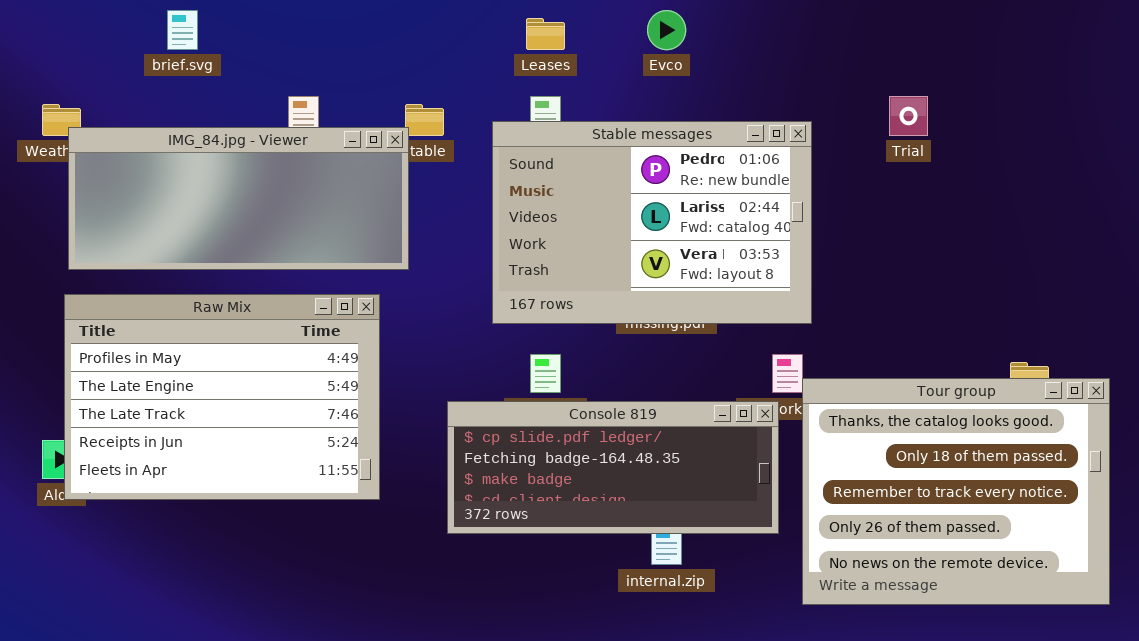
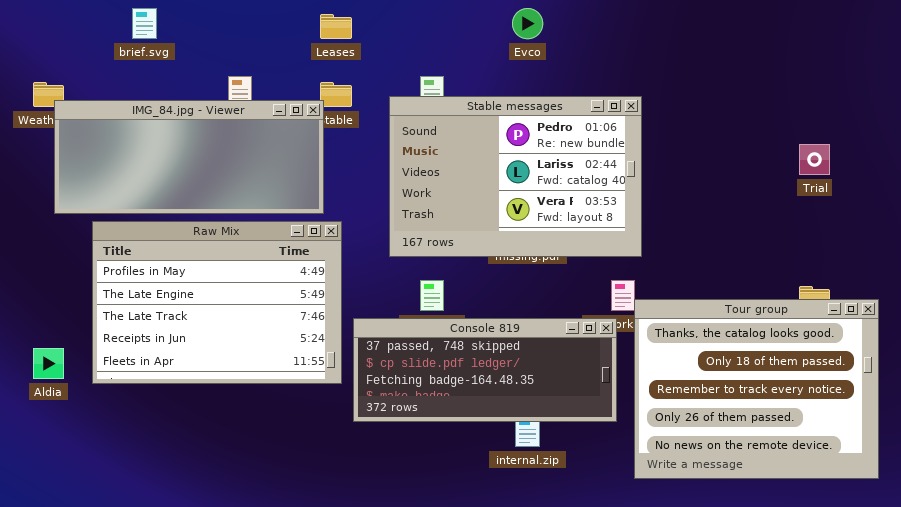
Leases: [526,18,565,50] -> [320,14,352,39], moved
Trial: [889,96,928,136] -> [799,144,830,175], moved
Raw Mix: [64,294,380,500] -> [92,221,342,384], moved
Console 819: [447,401,779,534] -> [353,318,617,422], scrolled up 1 row

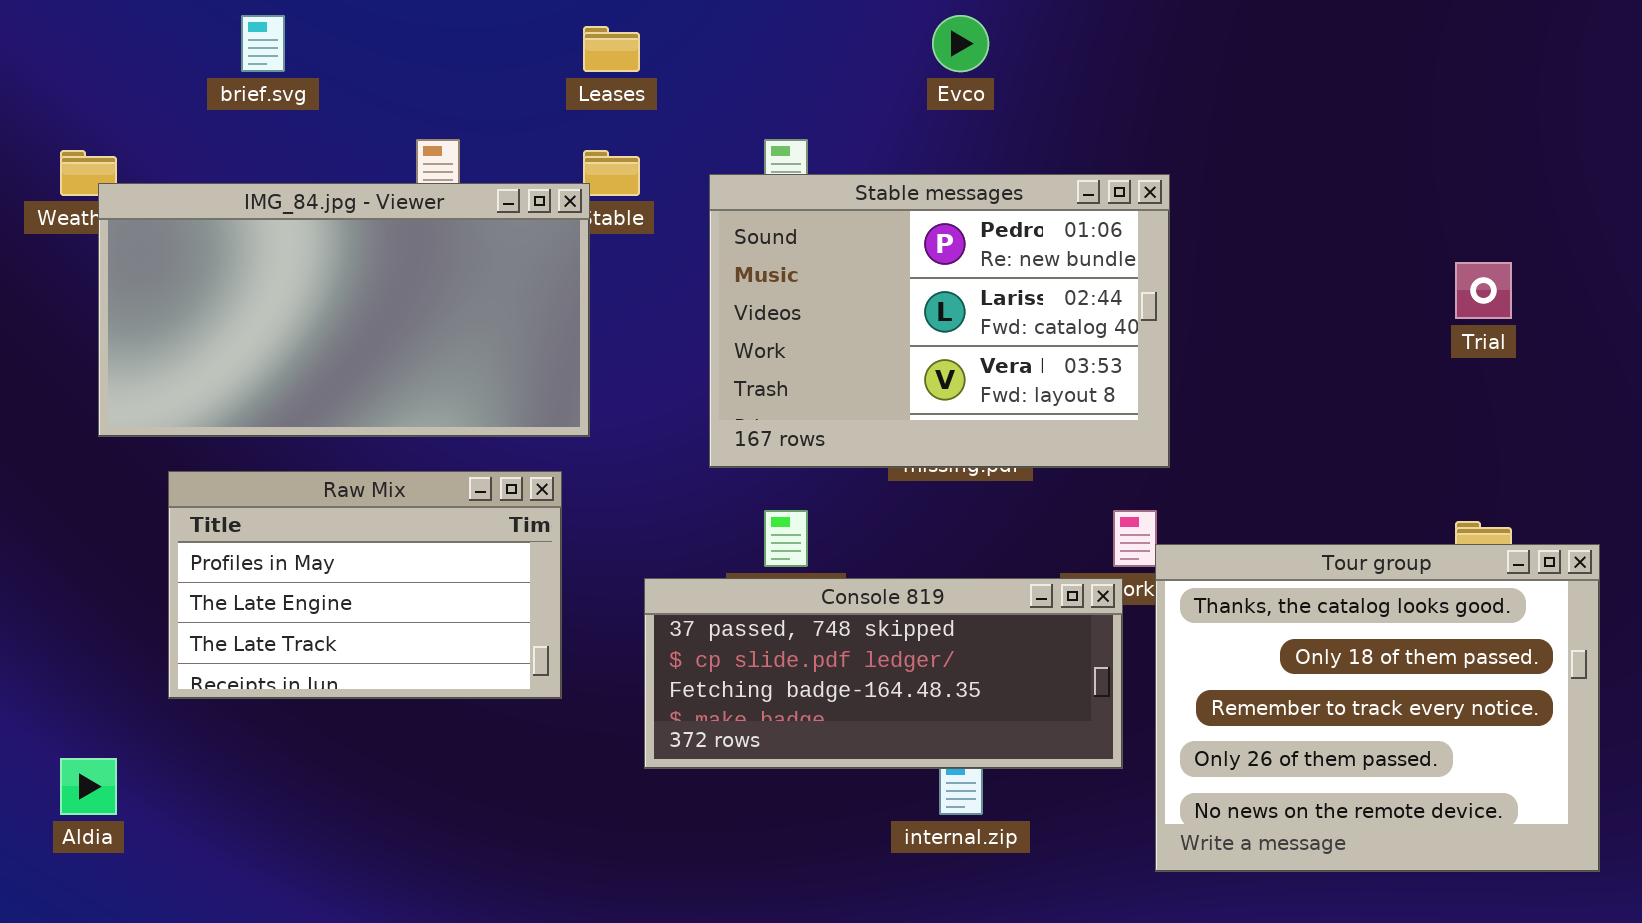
IMG_84.jpg - Viewer: [54,100,324,214] -> [98,183,590,437], resized
Raw Mix: [92,221,342,384] -> [168,471,562,699], resized
Aldia: [33,348,64,379] -> [60,758,117,815], moved

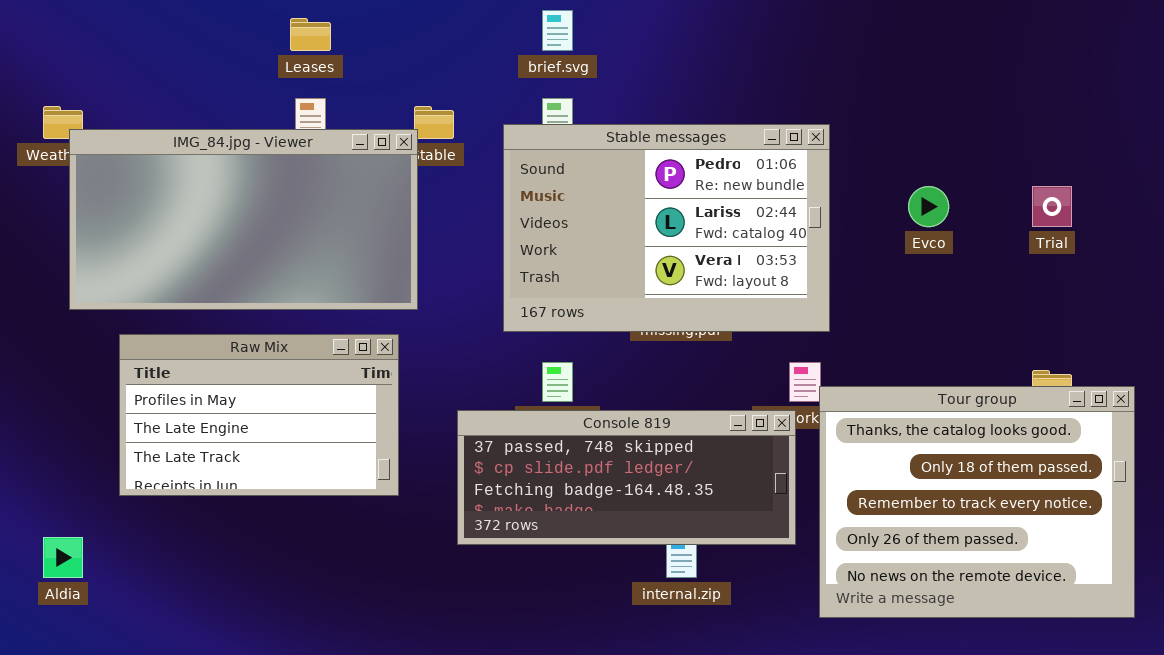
brief.svg: [241,15,285,72] -> [542,10,573,51], moved
Evco: [932,15,989,72] -> [908,186,949,227], moved
Leases: [583,26,640,72] -> [290,18,331,51], moved

